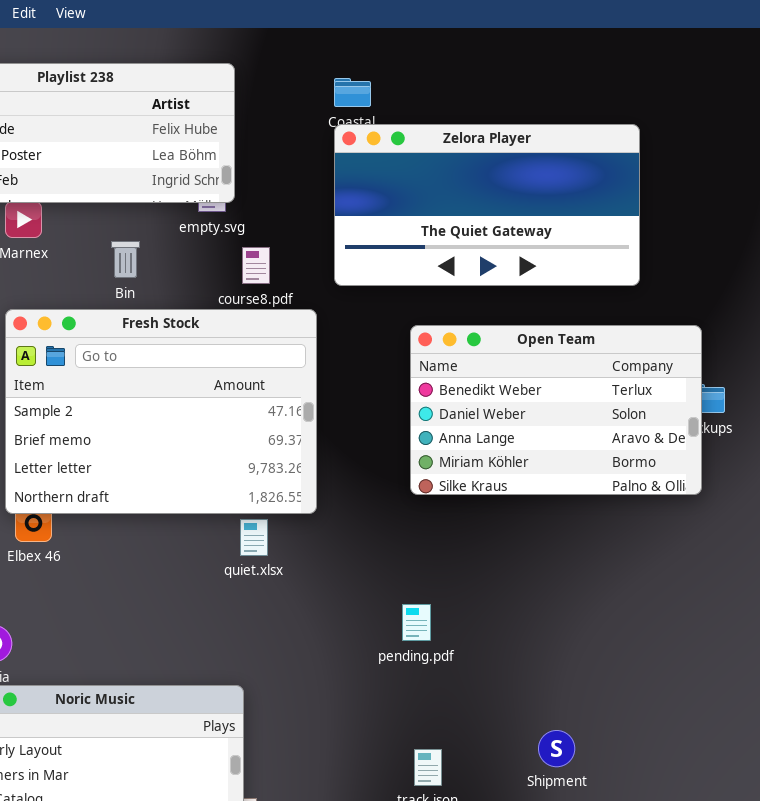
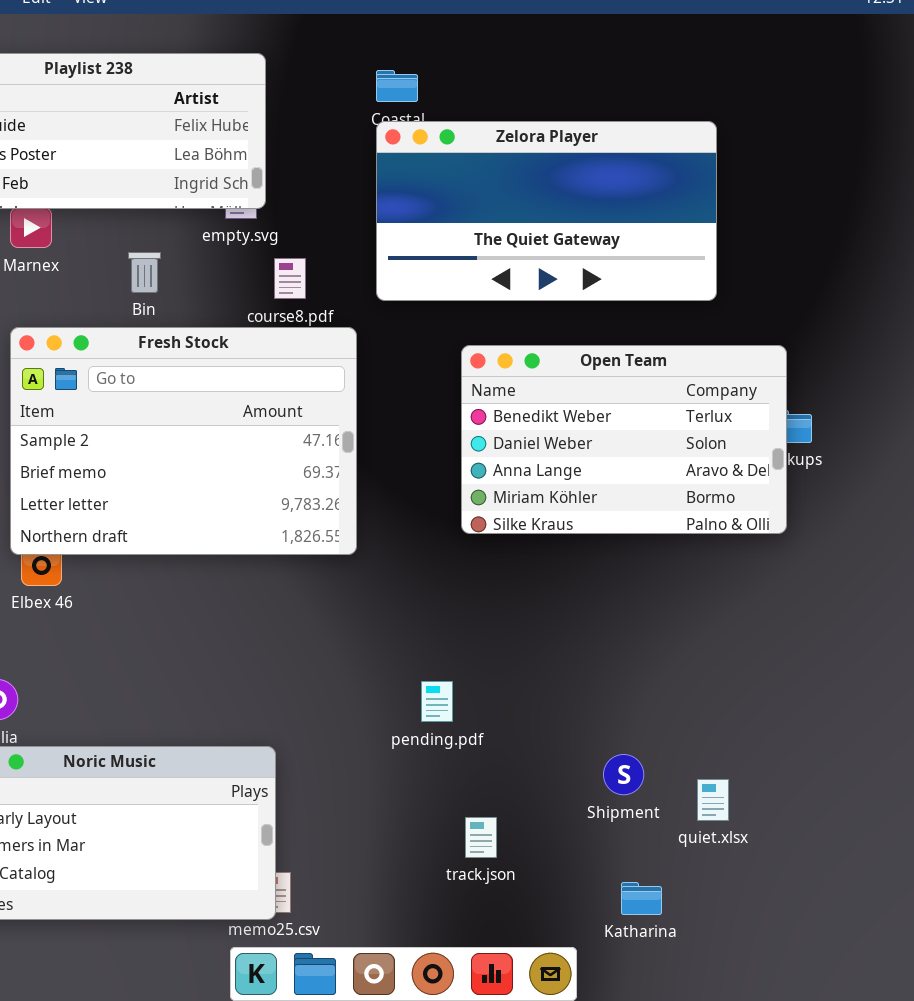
quiet.xlsx: [240,519,268,556] -> [697,779,729,821], moved
pending.pdf: [402,604,431,641] -> [421,681,453,722], moved
Shipment: [538,730,575,767] -> [603,754,644,795], moved

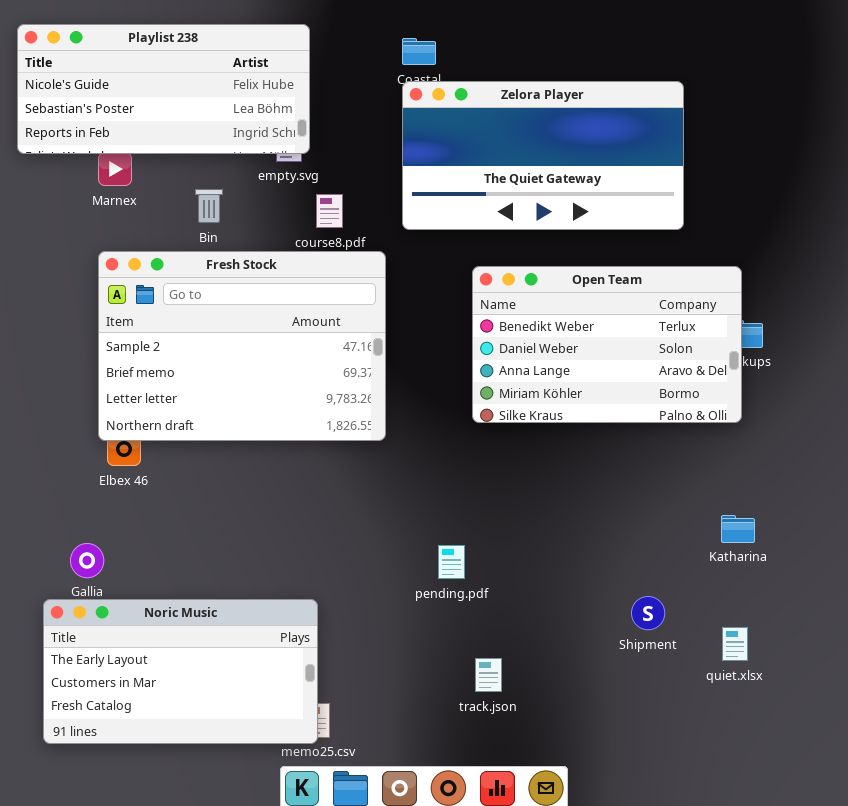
Shipment: [603,754,644,795] -> [631,596,665,630], moved
quiet.xlsx: [697,779,729,821] -> [722,627,748,661], moved
Katharina: [621,882,662,915] -> [721,515,755,543], moved

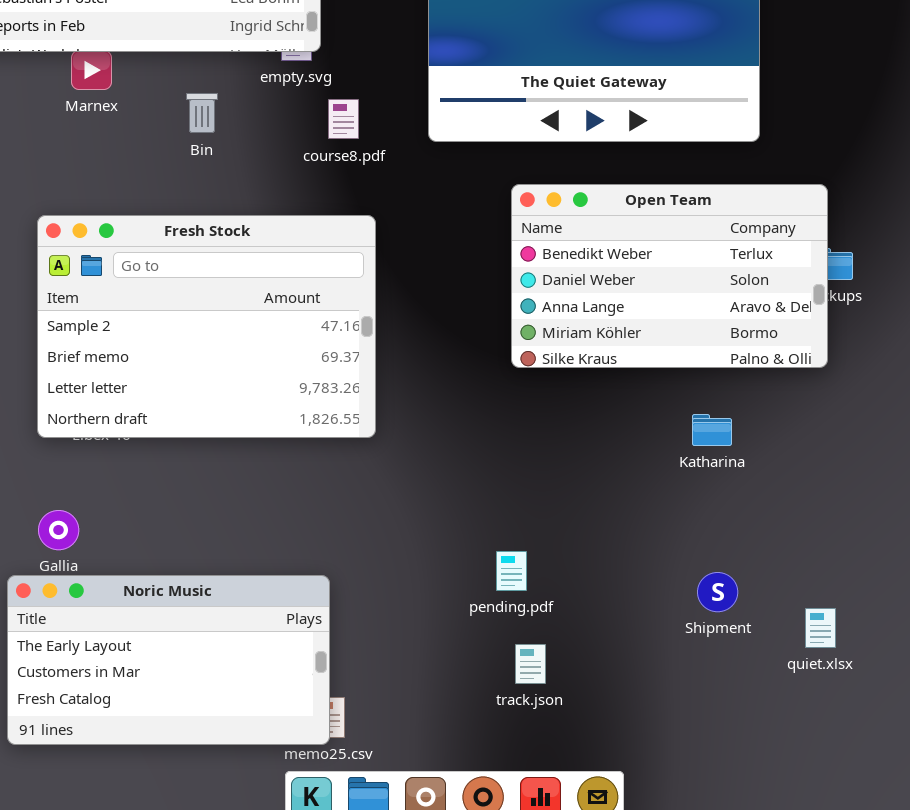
Fresh Stock: [98,251,386,441] -> [37,215,376,438], moved
Katharina: [721,515,755,543] -> [692,414,732,446], moved
pending.pdf: [438,545,465,579] -> [496,551,527,591], moved

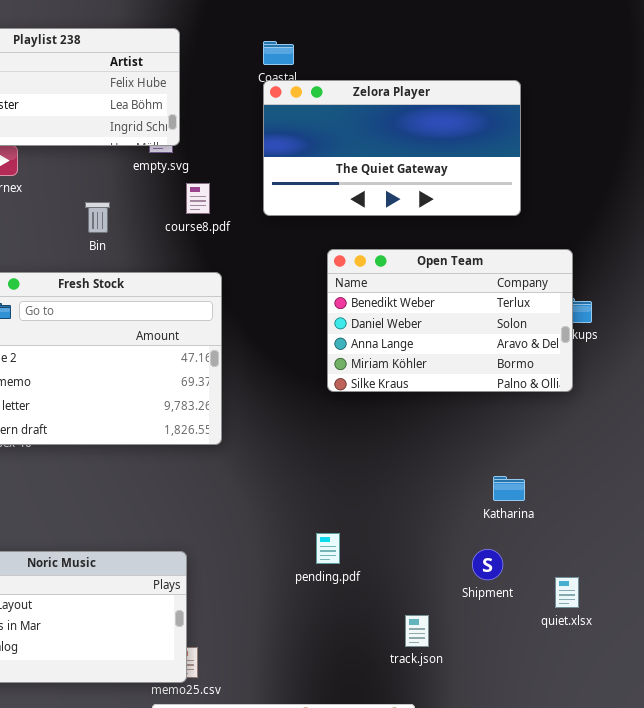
Bin: [186,93,218,133] -> [85,202,110,233], moved
Katharina: [692,414,732,446] -> [493,476,525,501], moved
track.json: [515,644,546,684] -> [405,615,429,647], moved

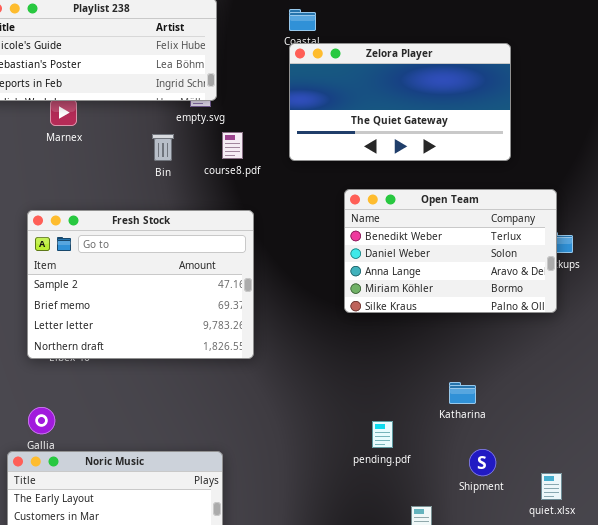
Bin: [85,202,110,233] -> [152,134,174,161], moved
Katharina: [493,476,525,501] -> [449,382,476,404], moved
pending.pdf: [316,533,340,564] -> [372,421,393,448], moved

